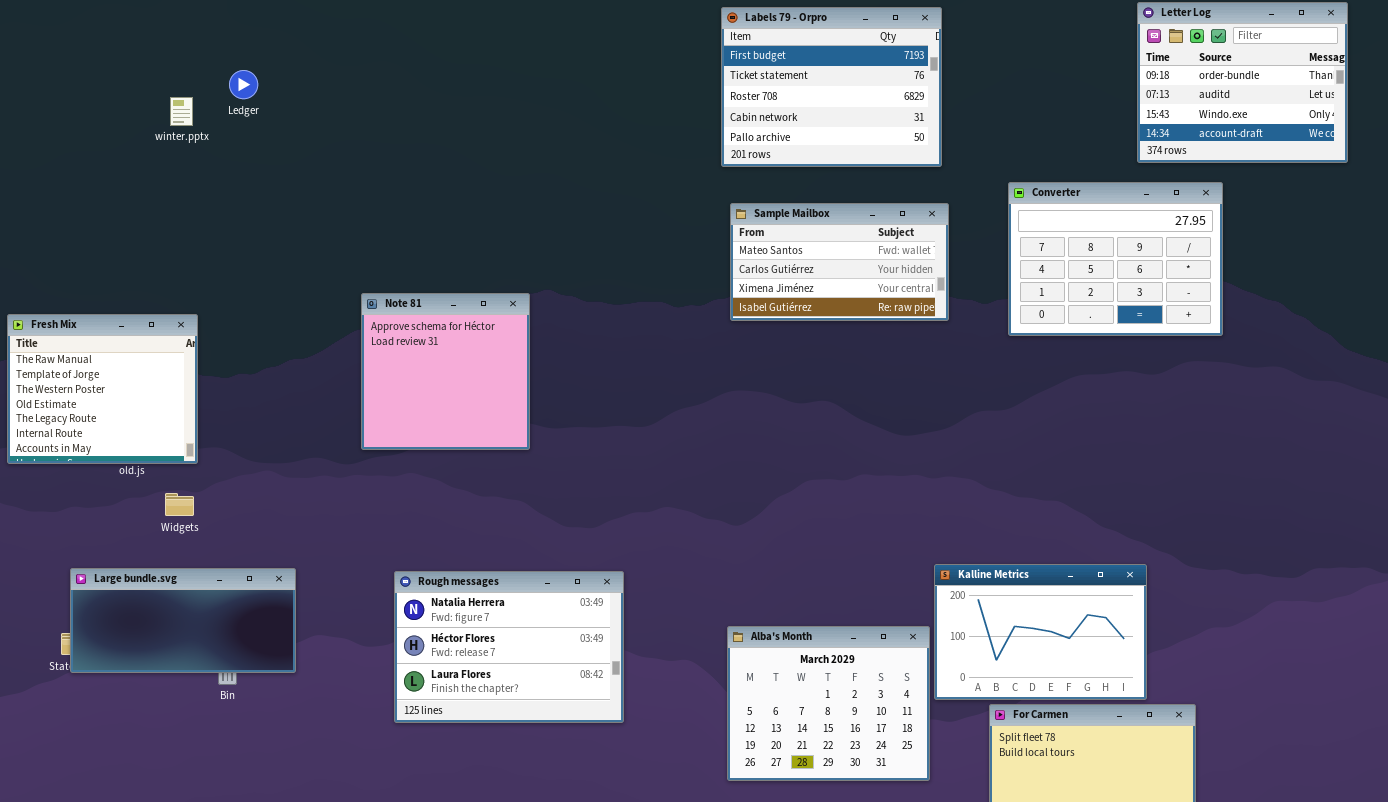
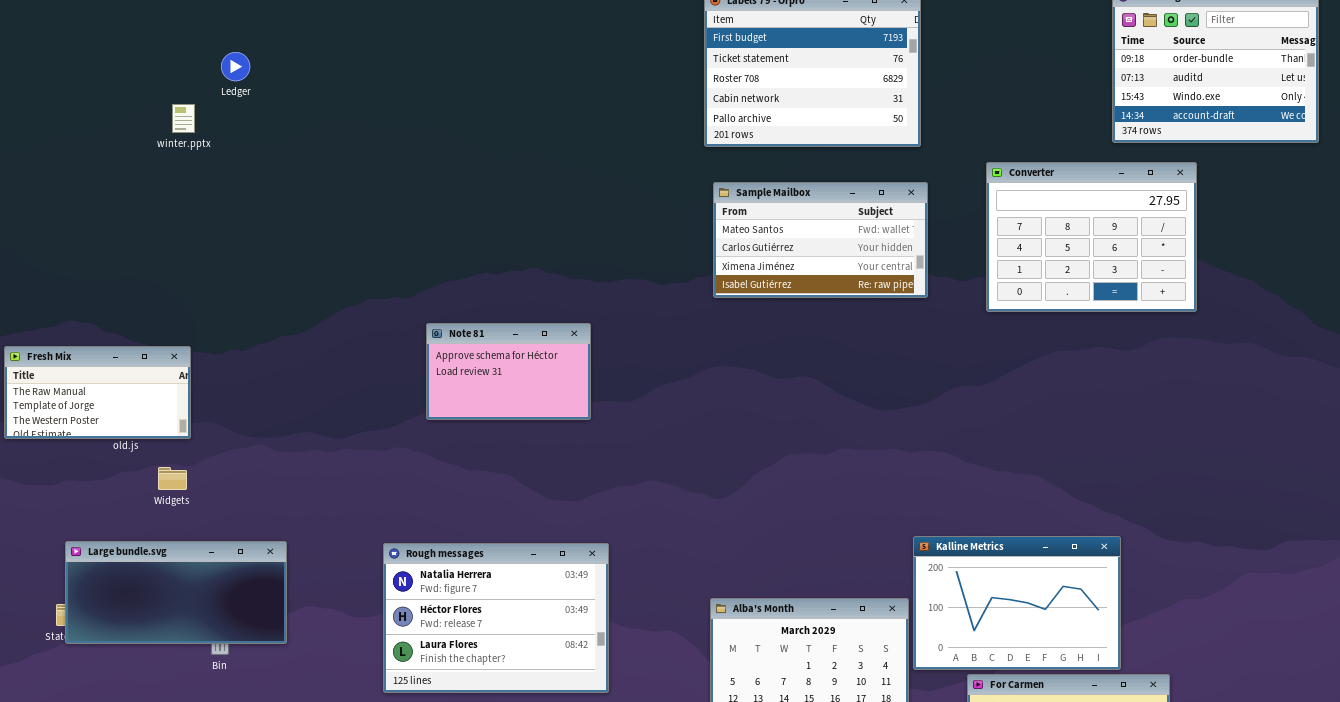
winter.pptx: [170,97,193,126] -> [172,104,195,133], moved
Note 81: [361,293,530,450] -> [426,323,591,420], moved, resized
Fresh Mix: [7,314,198,464] -> [4,346,191,439], resized

